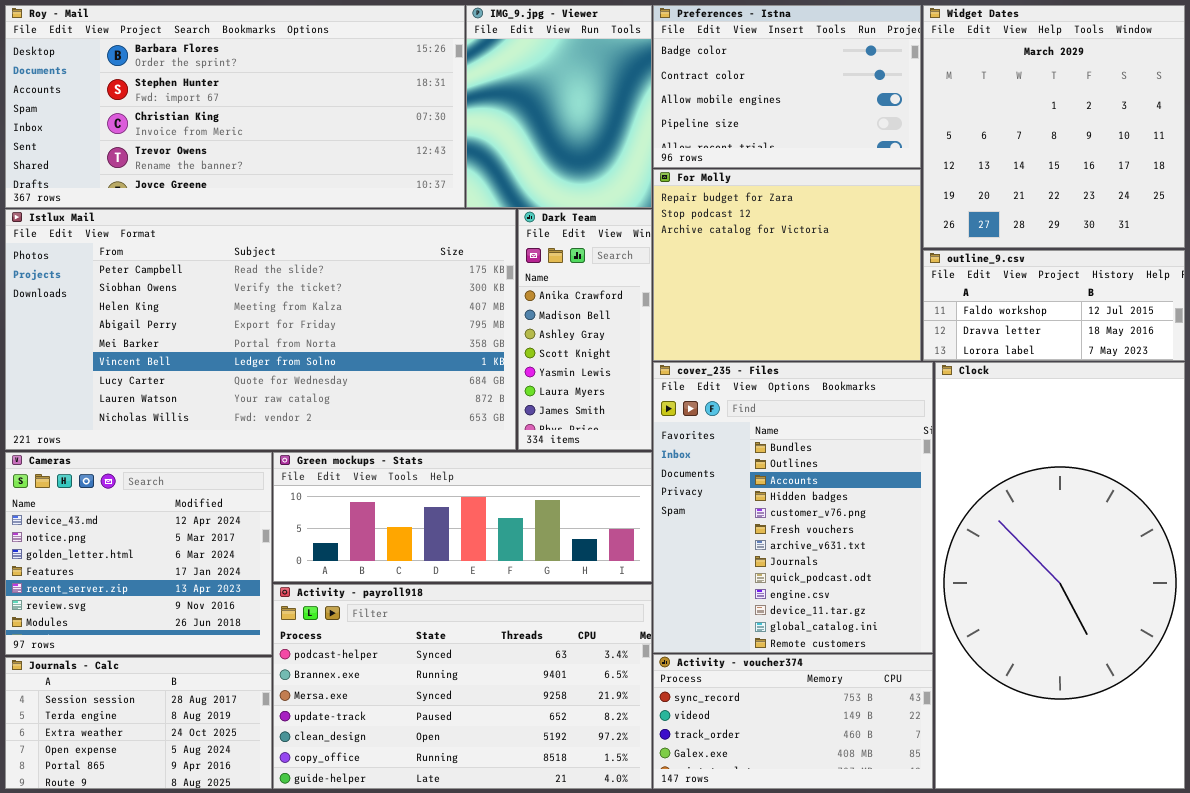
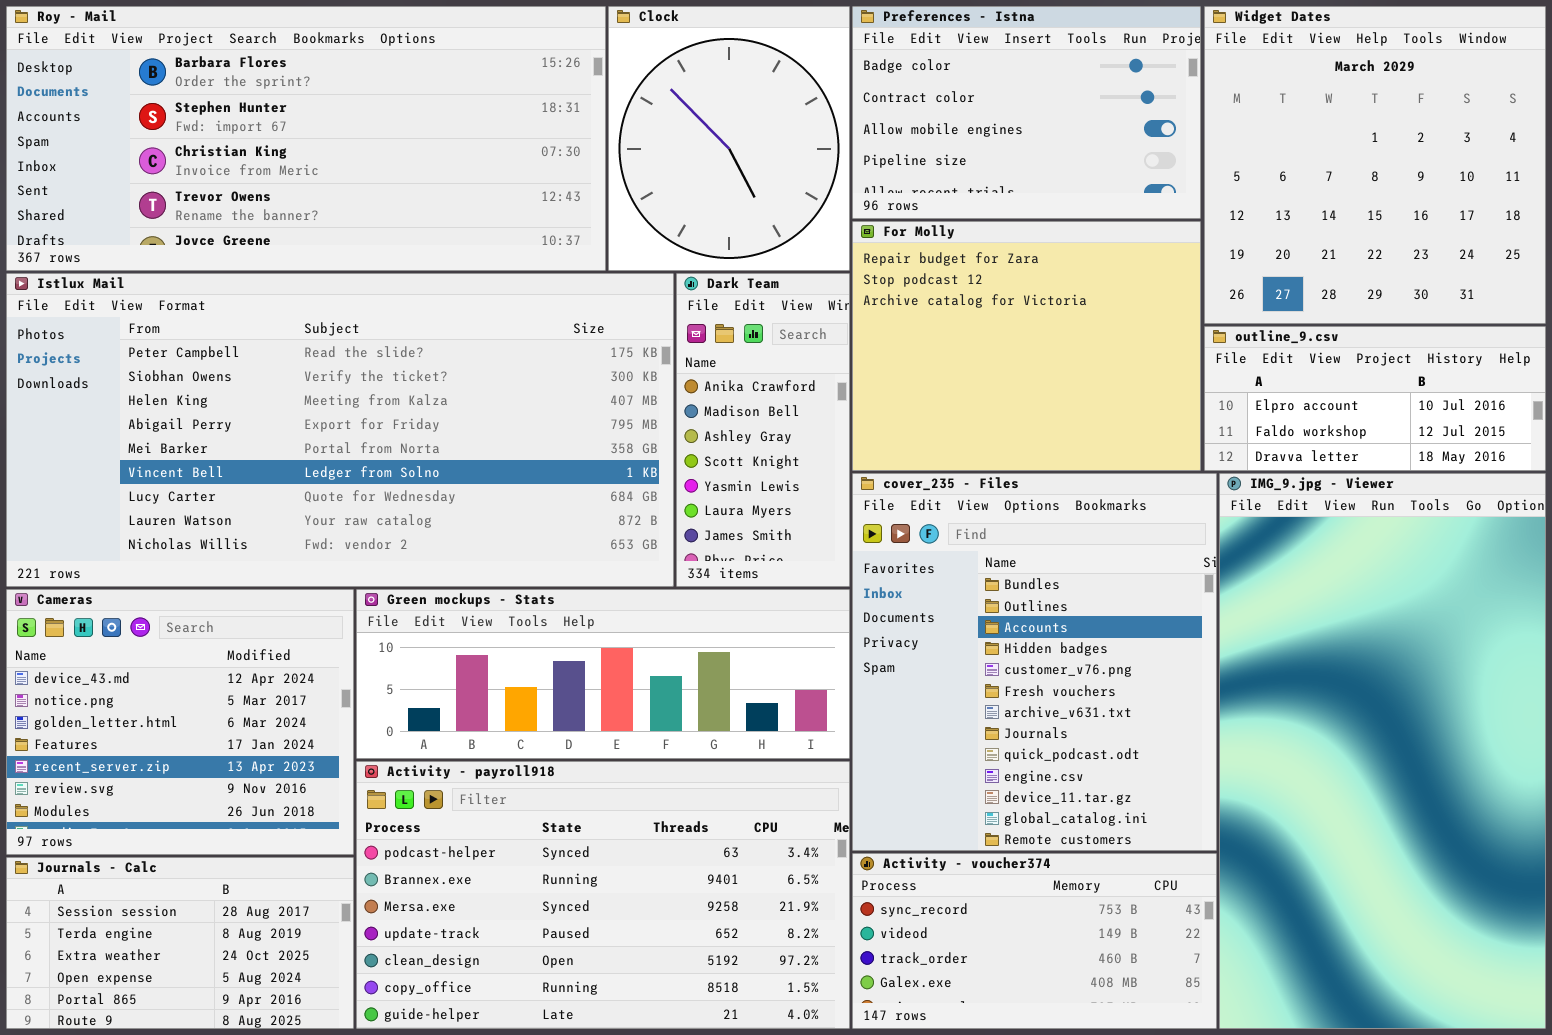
IMG_9.jpg - Viewer: [466,5,652,208] -> [1219,473,1546,1029], moved, resized
outline_9.csv: [923,250,1185,361] -> [1204,326,1546,471], scrolled up 1 row
Clock: [935,362,1185,789] -> [608,6,850,271], moved, resized

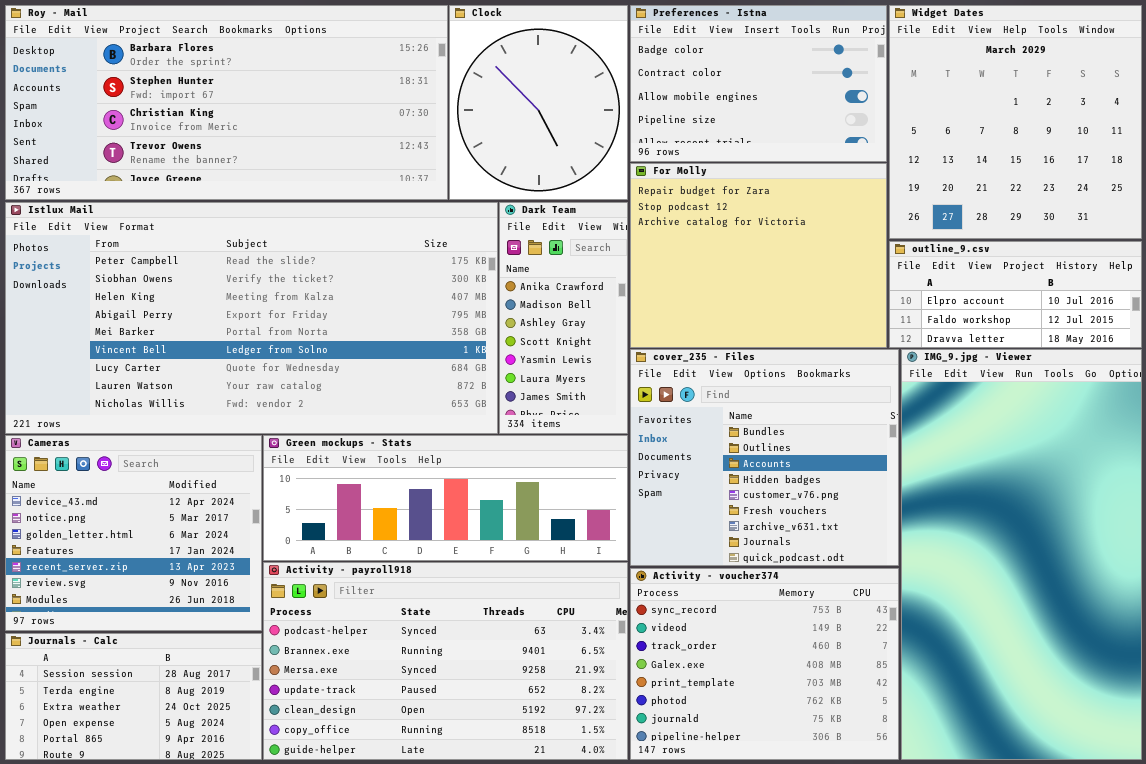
cover_235 - Files: [852,473,1217,851] -> [630,349,899,566], resized
Activity - voucher374: [852,853,1217,1029] -> [630,568,899,760], resized

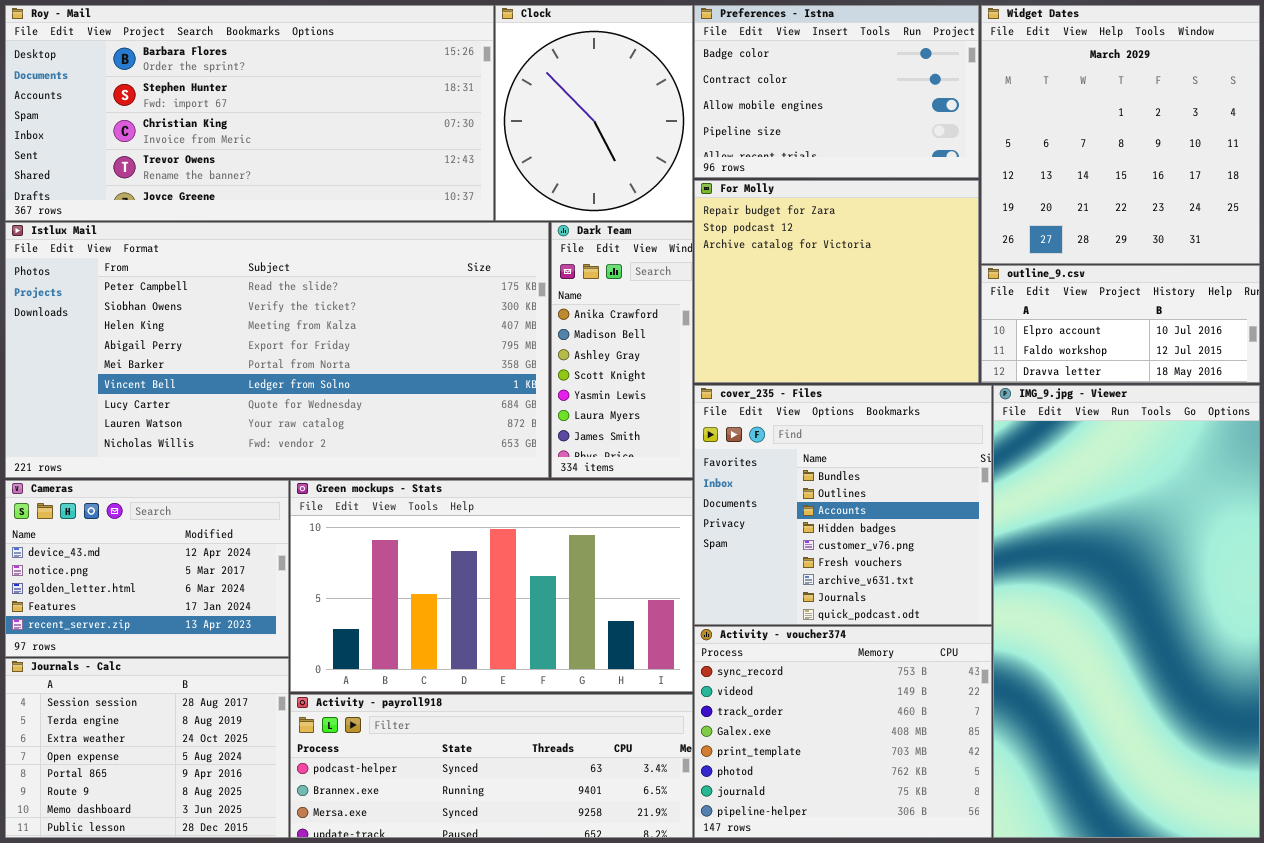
Cameras: [5,435,262,631] -> [5,480,289,657], resized
Green mockups - Stats: [263,435,628,561] -> [290,480,693,692], resized
Activity - payroll918: [263,562,628,760] -> [290,694,693,838], resized
Journals - Calc: [5,633,262,760] -> [5,658,289,838], resized

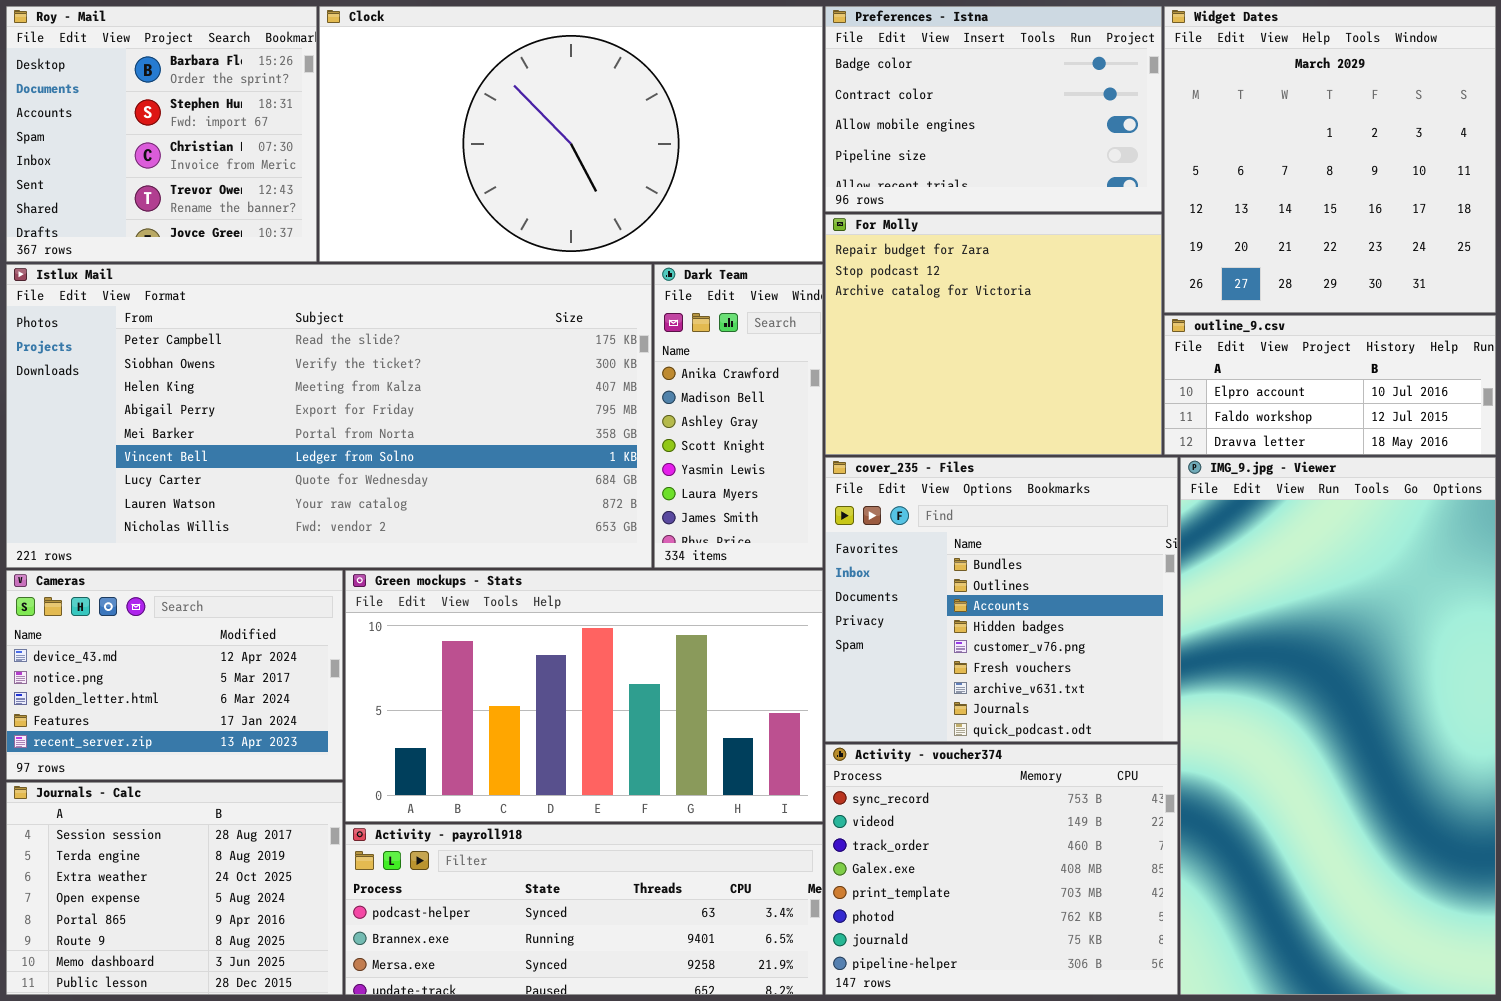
Roy - Mail: [5,5,494,221] -> [6,6,317,262], resized
Clock: [495,5,693,221] -> [319,6,823,262], resized

